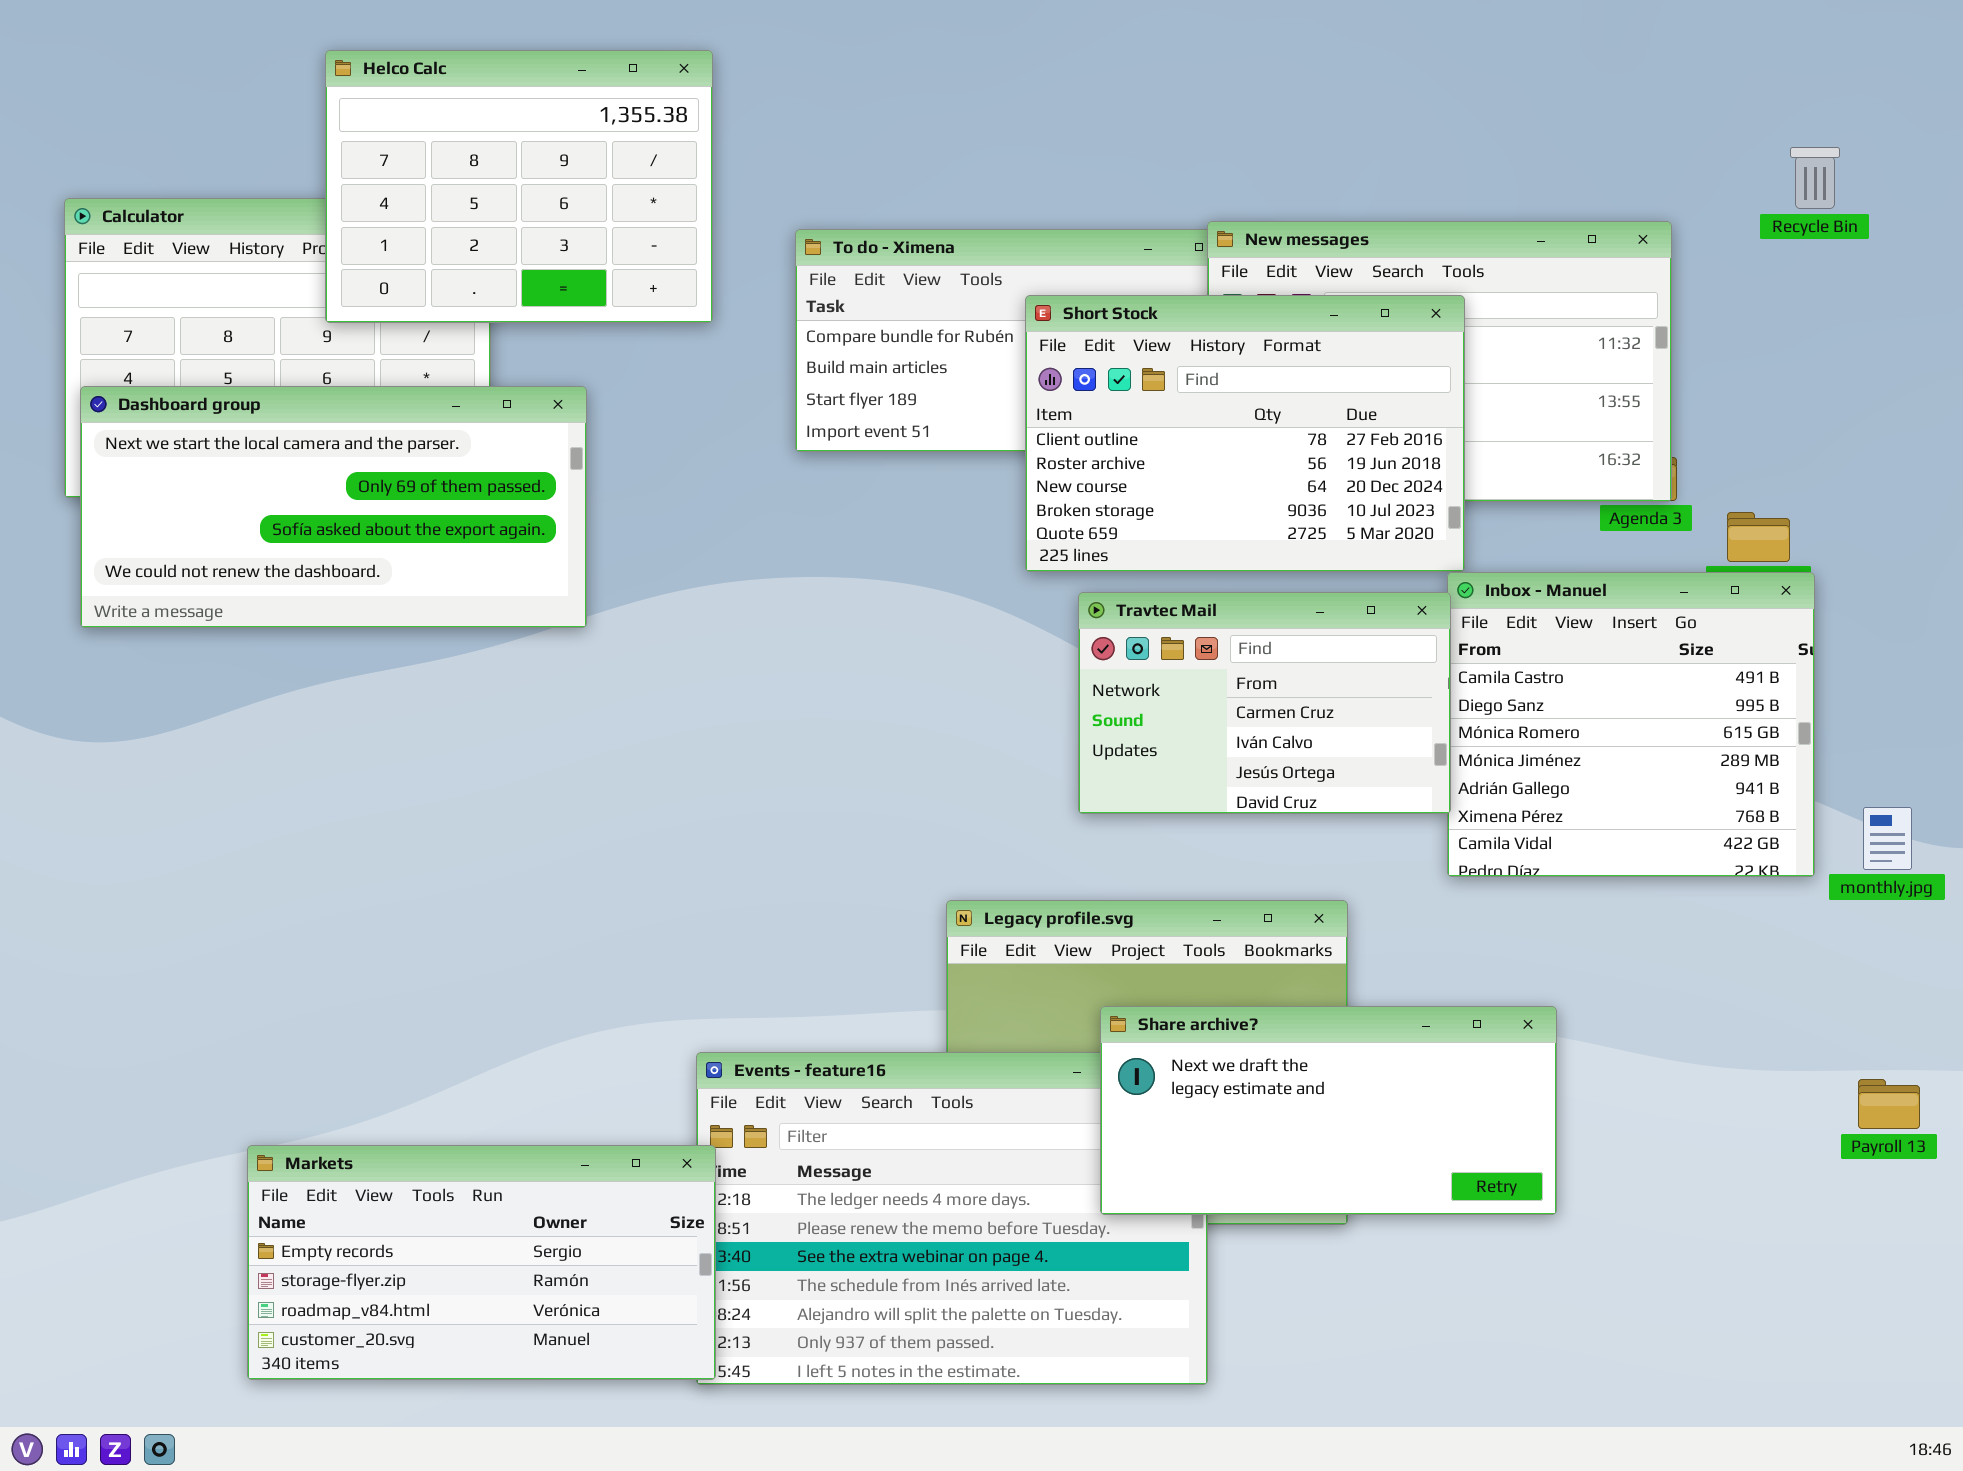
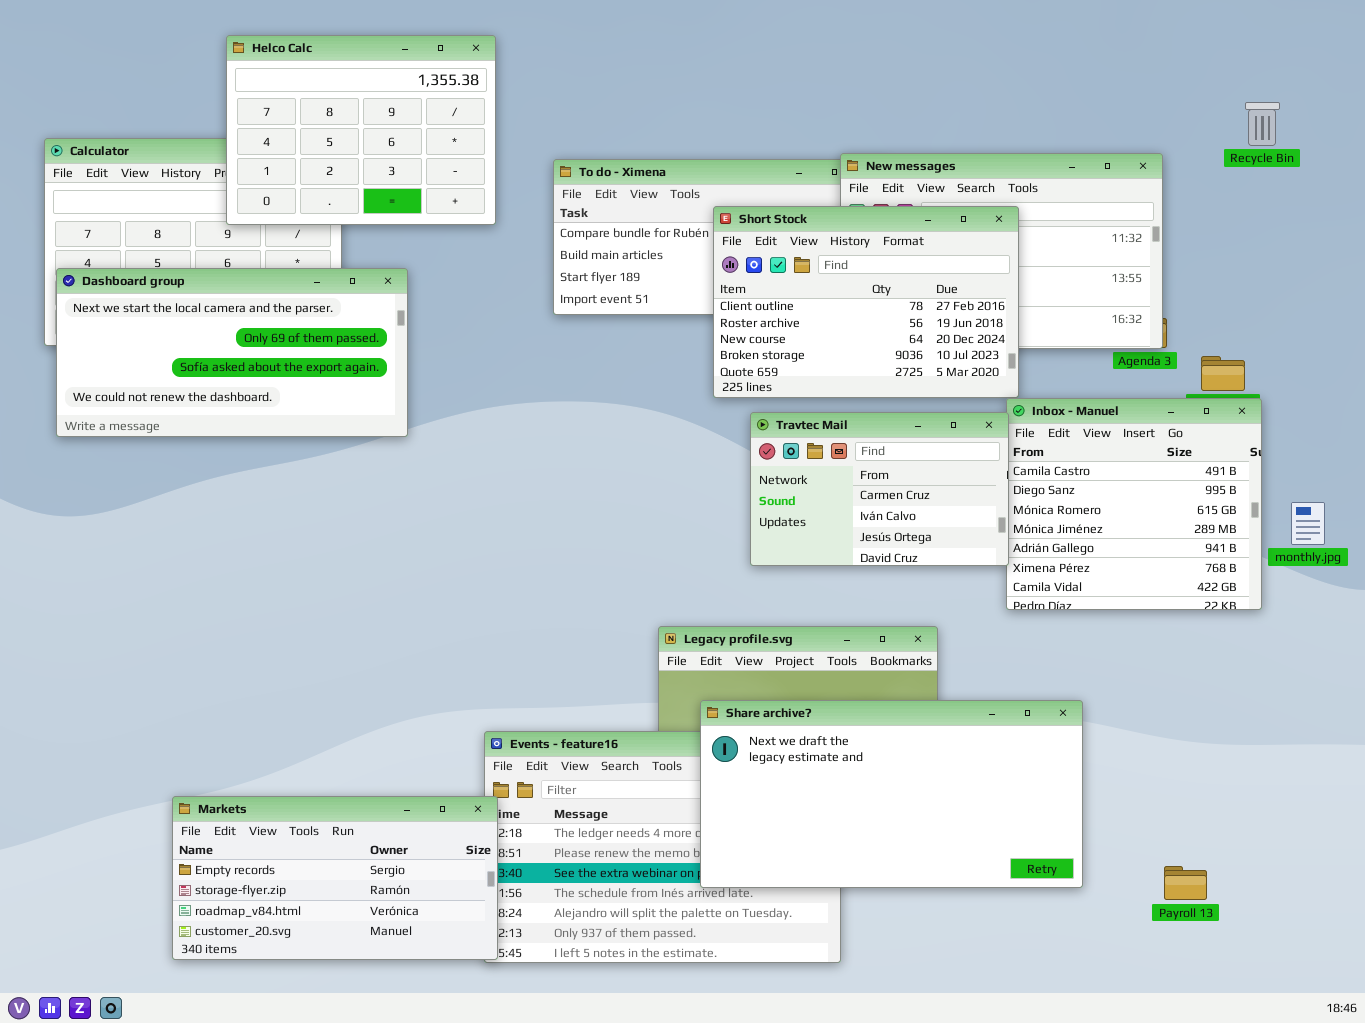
monthly.jpg: [1863,807,1912,870] -> [1291,502,1325,545], moved
Share archive?: [1100,1006,1557,1215] -> [700,700,1083,888], resized
Payroll 13: [1858,1079,1920,1129] -> [1164,866,1207,900], moved

